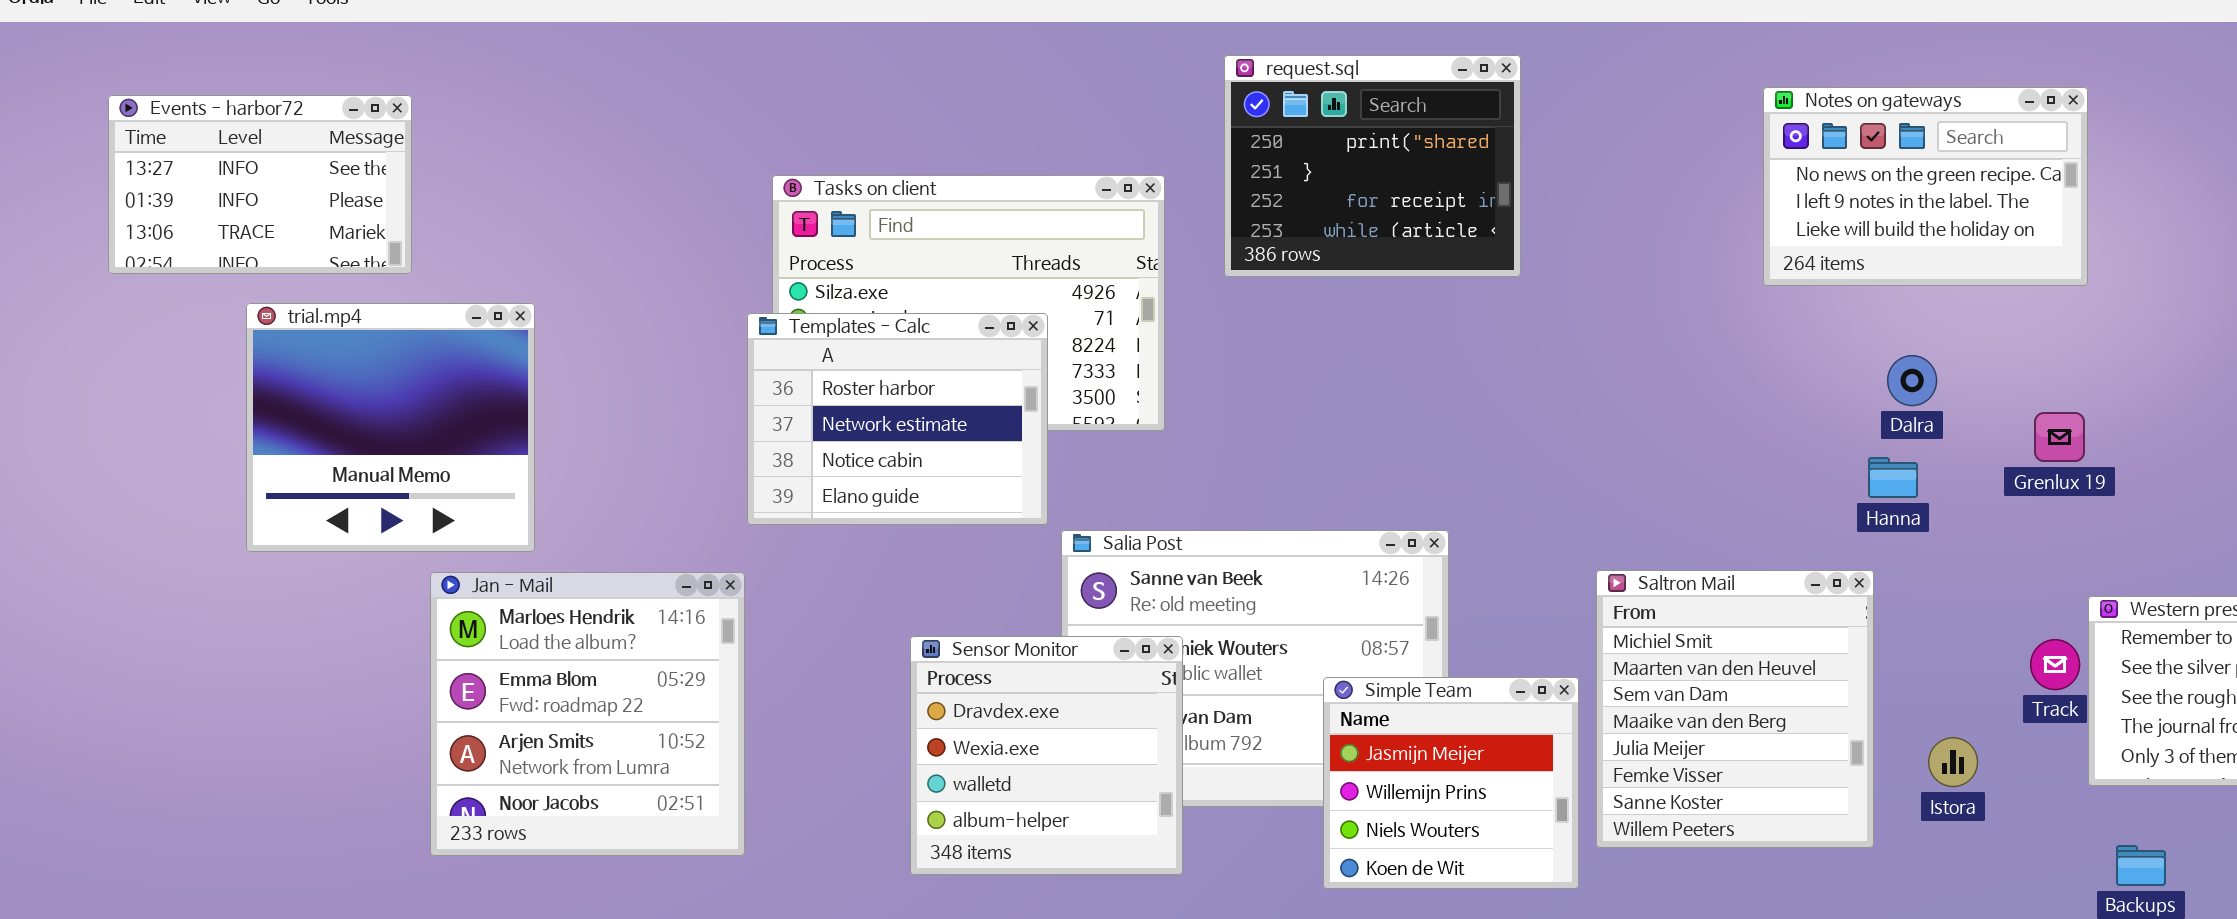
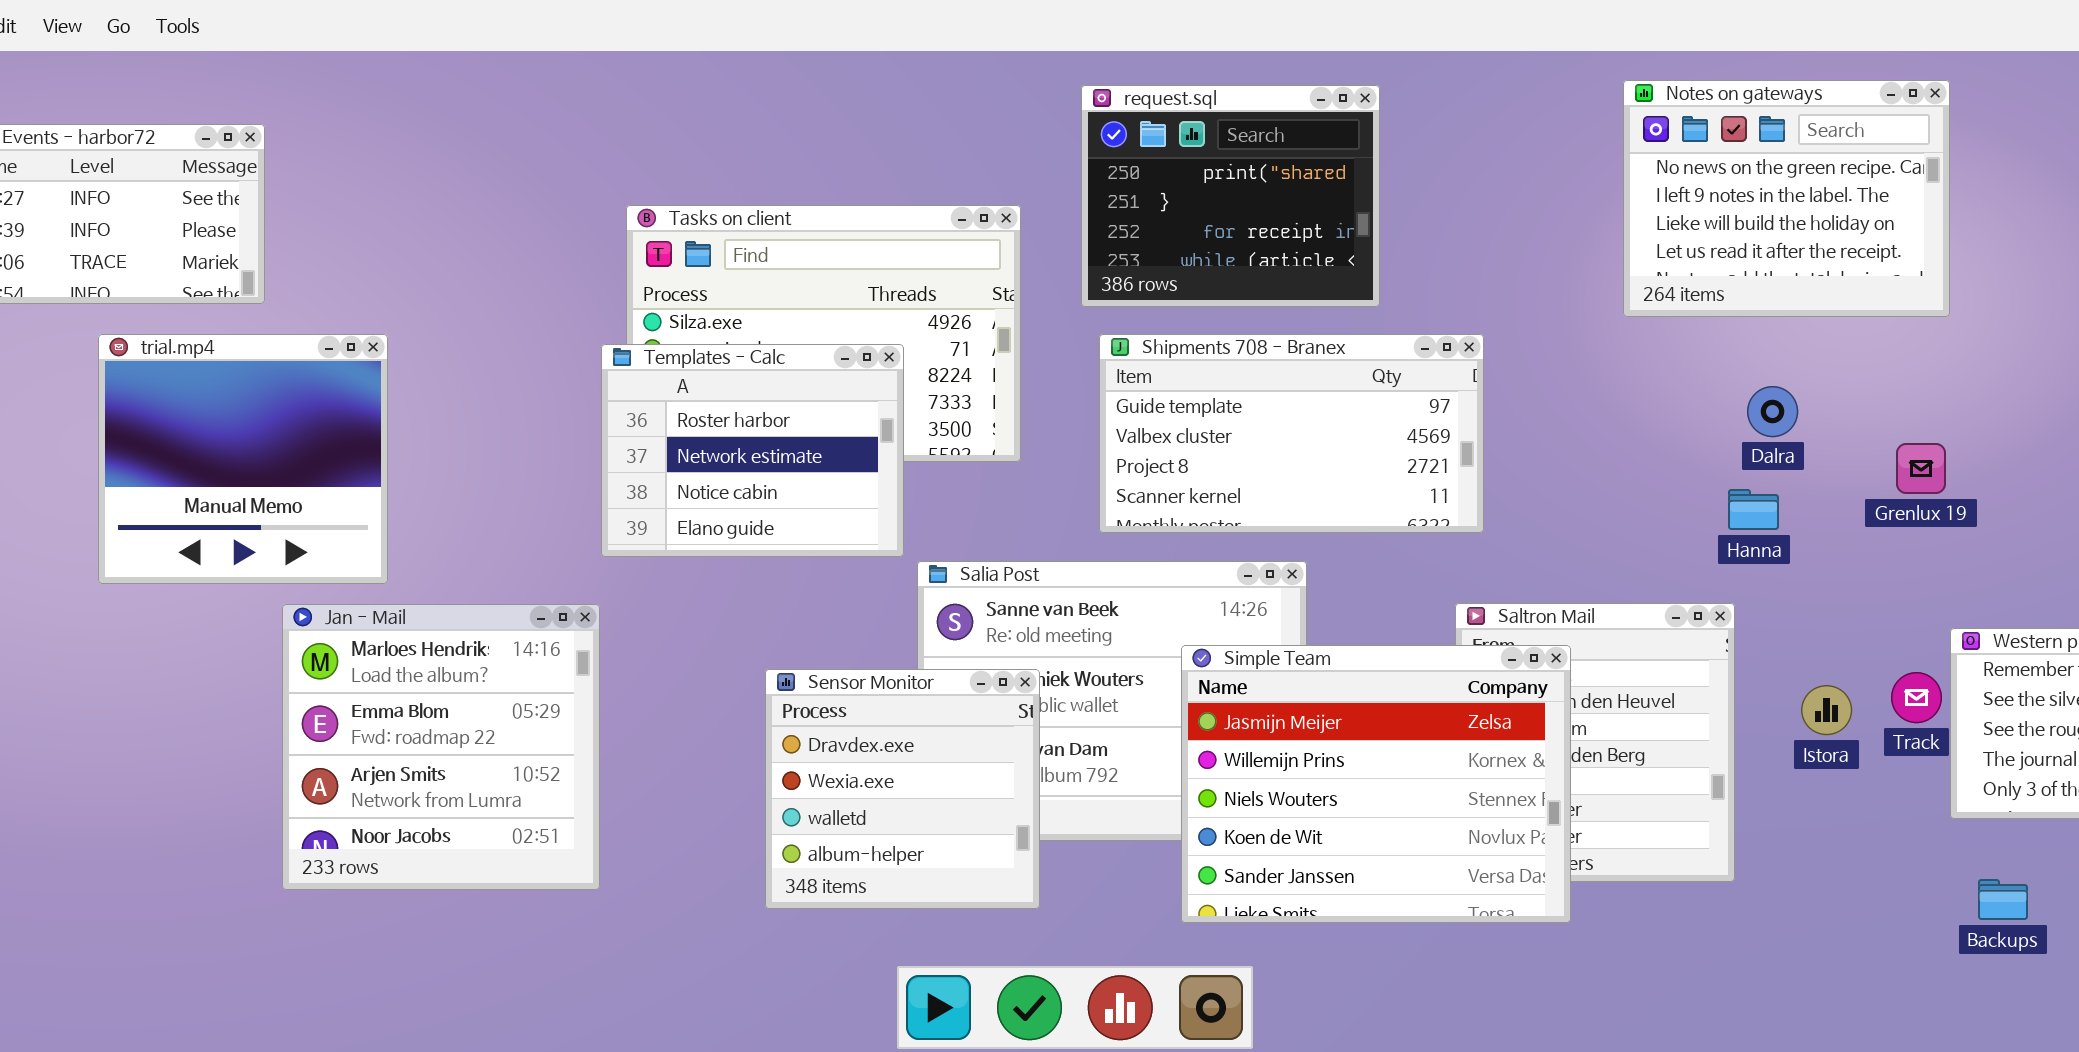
Notes on gateways: [1763,87,2088,286] -> [1623,80,1950,317], resized
Shipments 708 - Branex: none -> [1099,334,1484,533], opened
Simple Team: [1323,677,1579,889] -> [1181,645,1571,923], resized
Istora: [1928,737,1978,787] -> [1801,685,1852,735], moved

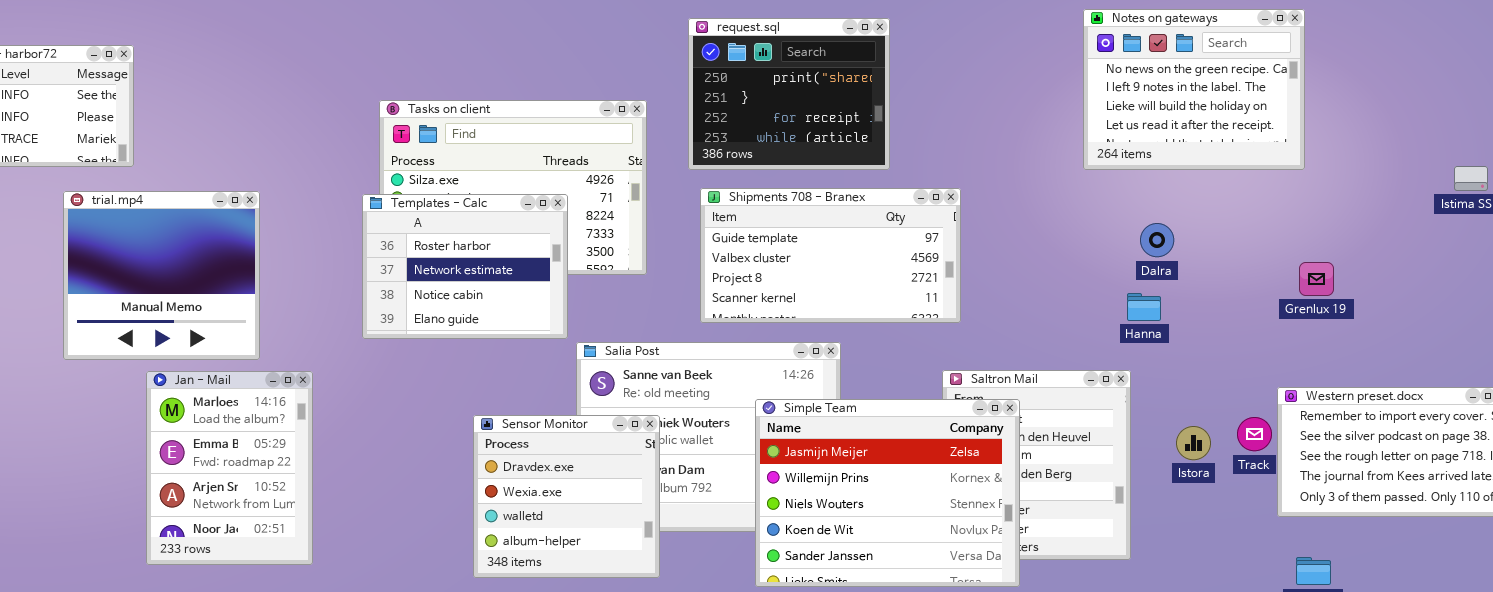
Notes on gateways: [1623,80,1950,317] -> [1083,9,1305,170], moved
trial.mp4: [98,334,388,584] -> [63,191,260,360], moved
Grenlux 19: [1896,443,1946,494] -> [1299,262,1334,296], moved
Jan - Mail: [282,604,600,890] -> [146,371,313,565], resized

